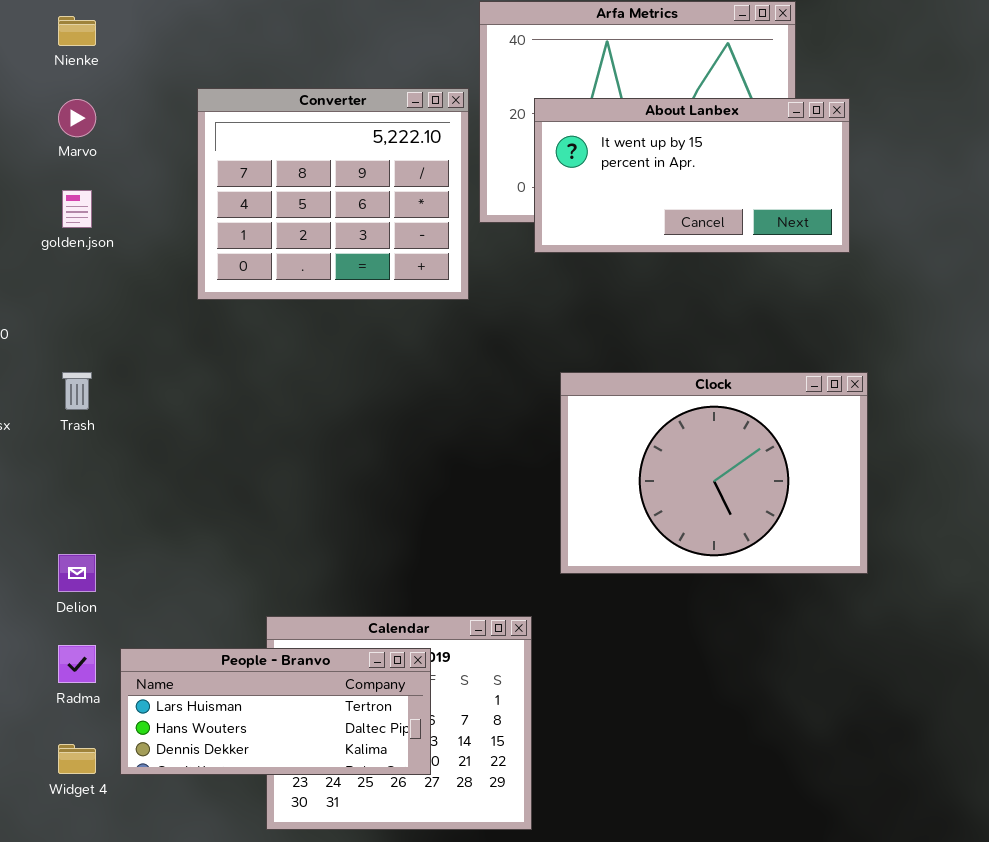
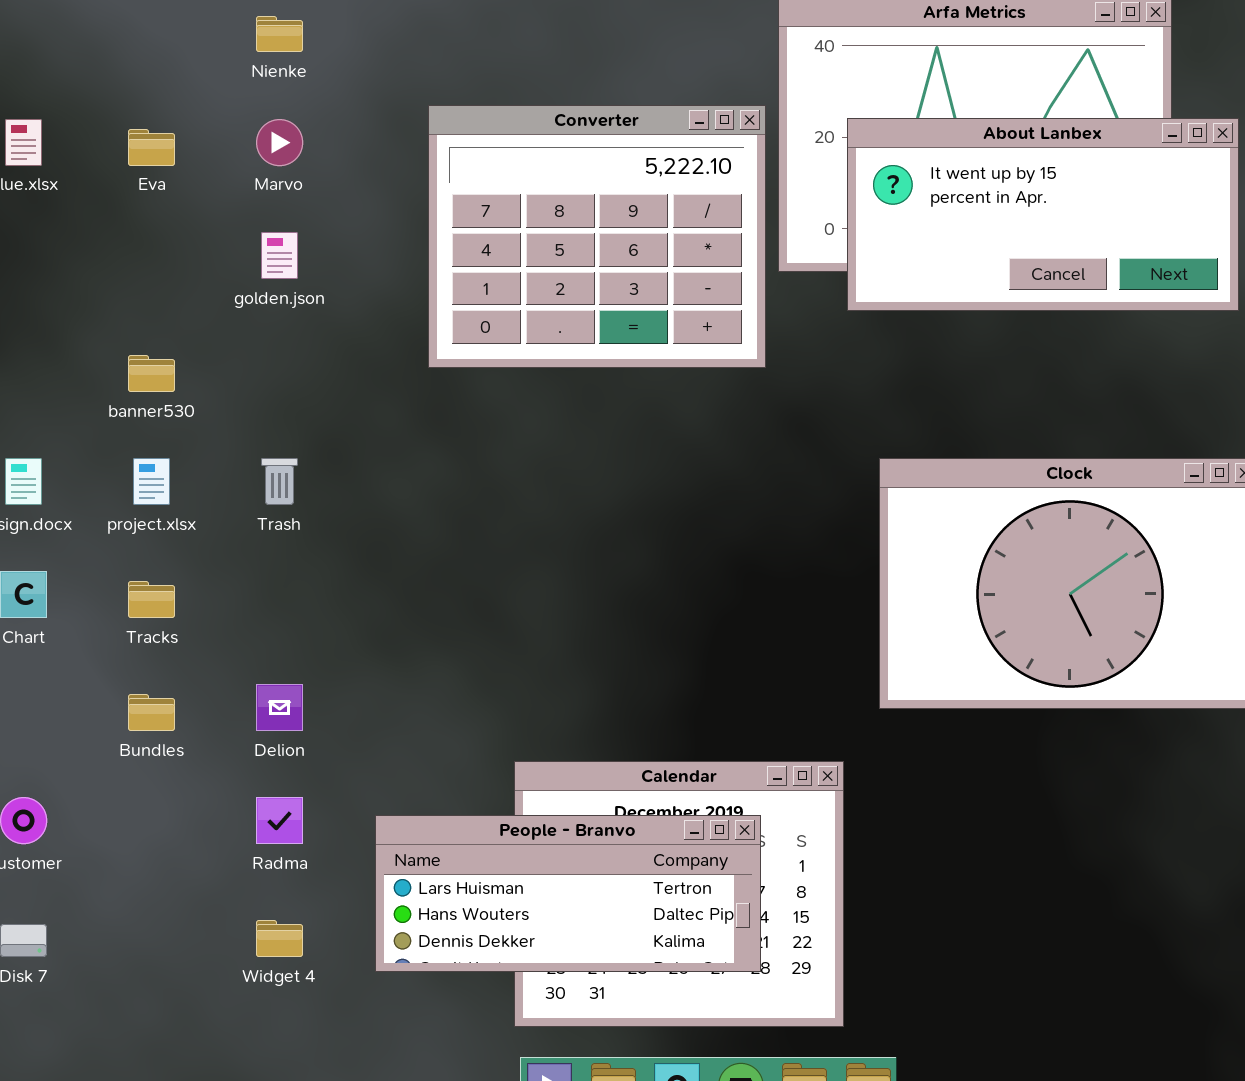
People - Branvo: [120,648,431,775] -> [375,815,761,972], moved

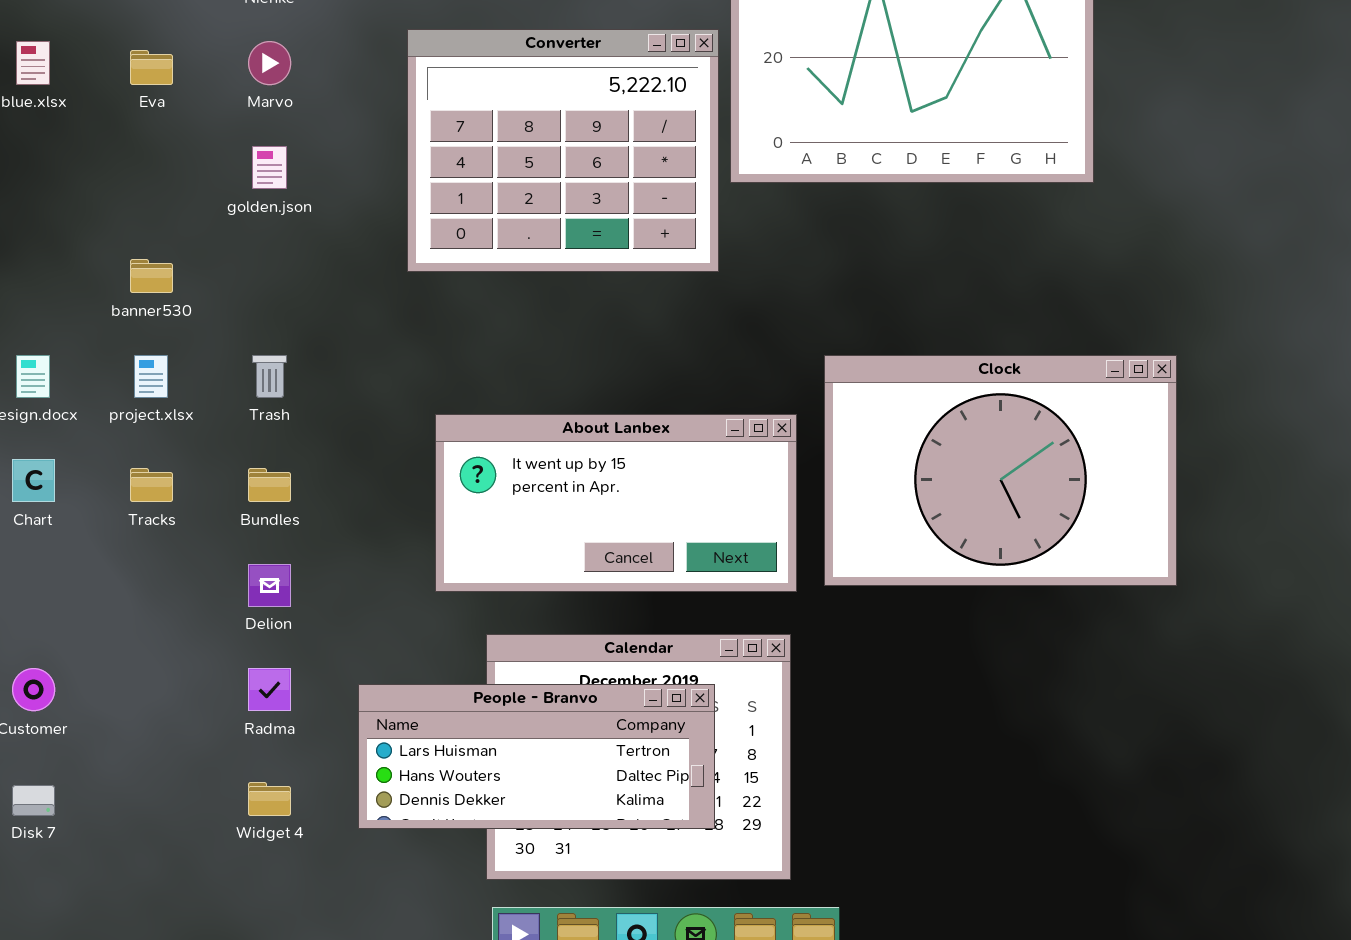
About Lanbex: [847,118,1239,311] -> [435,414,797,592], moved
Bundles: [128,694,175,731] -> [248,468,291,502], moved

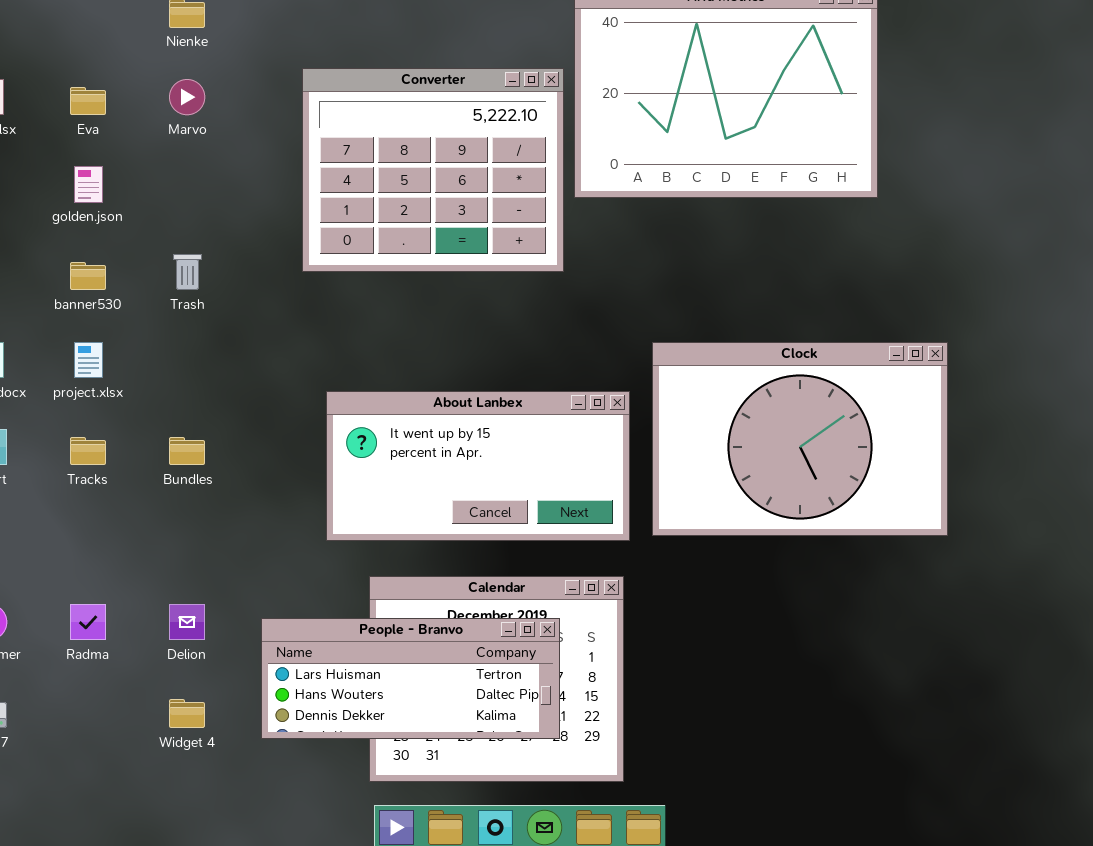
golden.json: [252,146,287,189] -> [74,166,103,203], moved
Trash: [252,355,287,398] -> [173,254,202,290], moved
Delion: [248,564,291,607] -> [169,604,205,640], moved
Radma: [248,668,291,711] -> [70,604,106,640], moved

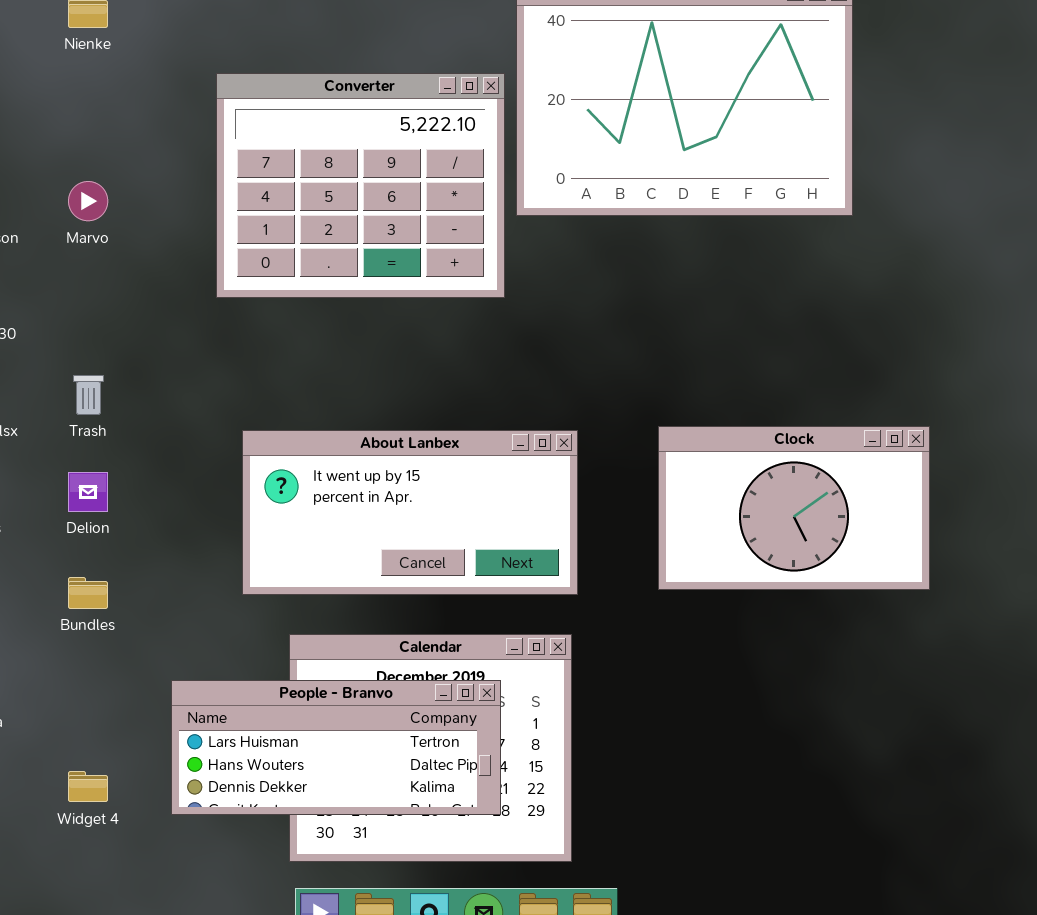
Marvo: [169,79,205,115] -> [68,181,108,221], moved
Trash: [173,254,202,290] -> [73,375,104,415], moved
Clock: [652,342,948,536] -> [658,426,930,590], resized
Bundles: [169,437,205,465] -> [68,577,108,609], moved
Delion: [169,604,205,640] -> [68,472,108,512], moved

